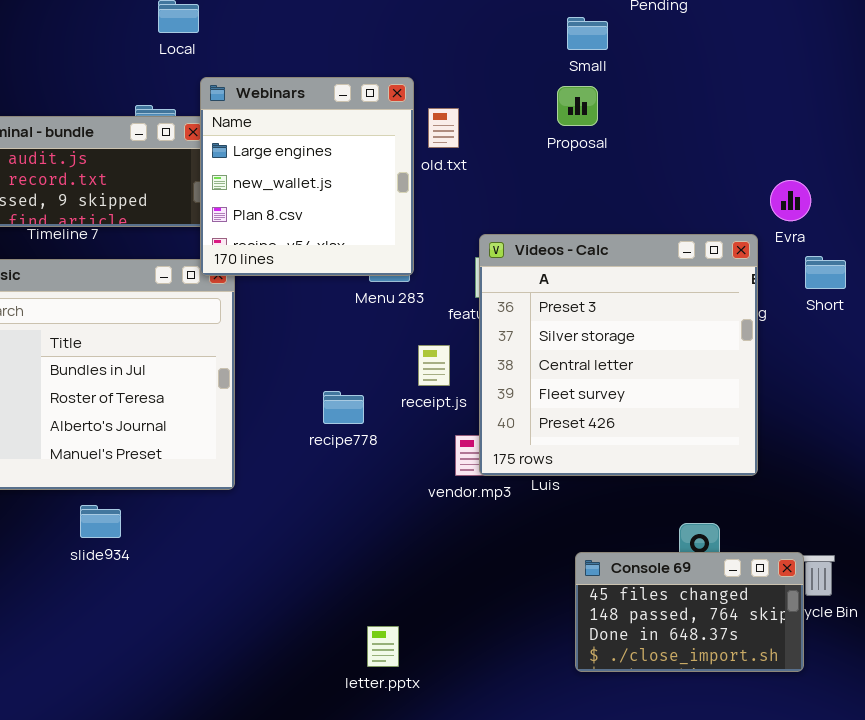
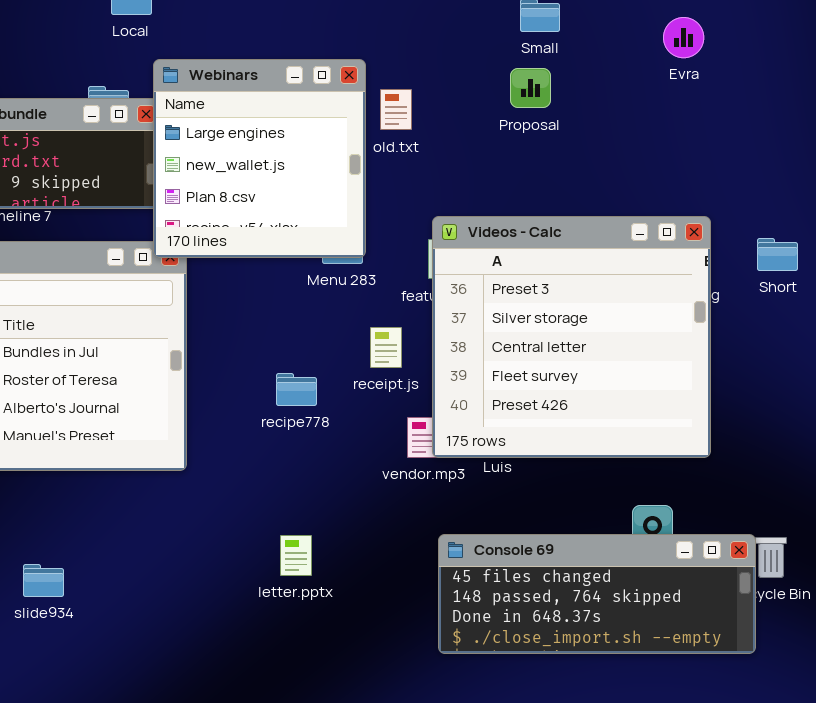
Evra: [770,180,811,221] -> [663,17,704,58], moved
slide934: [80,505,121,538] -> [23,564,64,597], moved
Console 69: [575,552,804,672] -> [438,534,756,654], resized
letter.pptx: [367,626,399,667] -> [280,535,312,576], moved

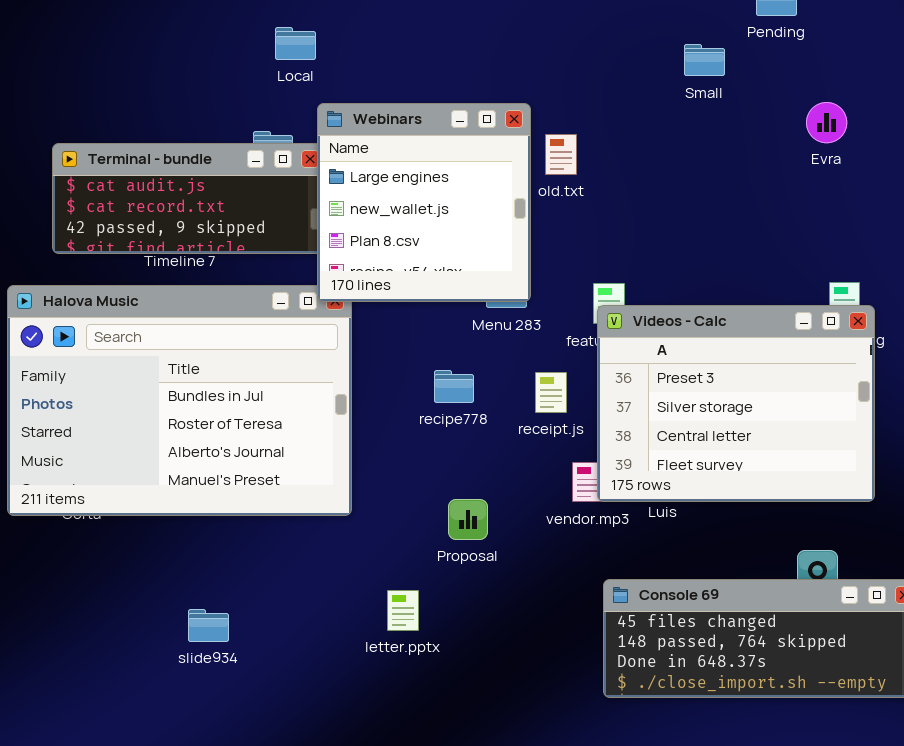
Evra: [663,17,704,58] -> [806,102,847,143], moved
Proposal: [510,68,551,108] -> [448,499,488,540], moved
Videos - Calc: [432,216,711,458] -> [597,305,875,502], resized
recipe778: [276,373,317,406] -> [434,370,474,403], moved
letter.pptx: [280,535,312,576] -> [387,590,419,631], moved

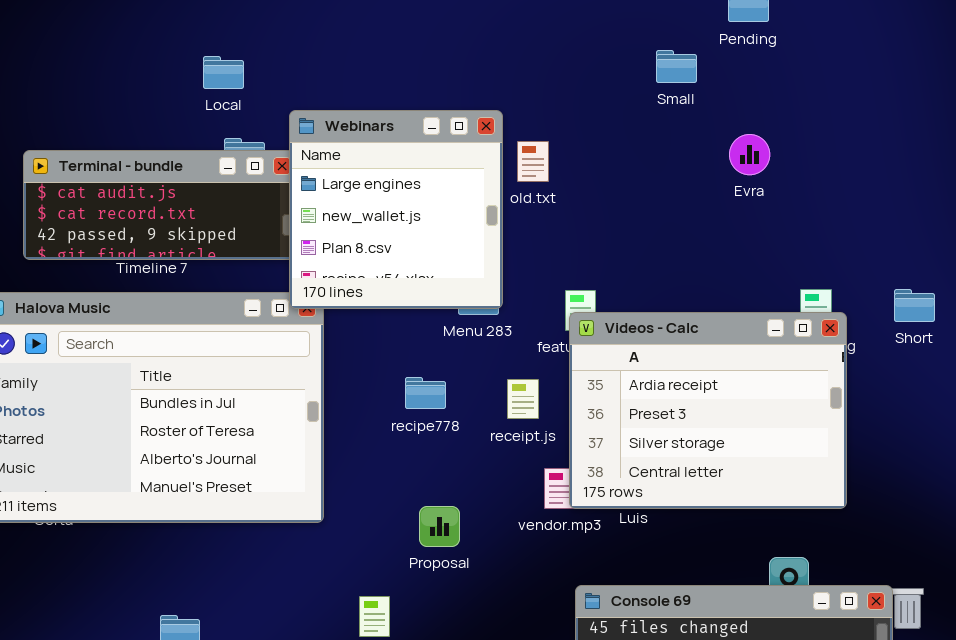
Local: [275,27,316,60] -> [203,56,244,89], moved
Evra: [806,102,847,143] -> [729,134,770,175], moved
Videos - Calc: [597,305,875,502] -> [569,312,847,509], scrolled up 1 row

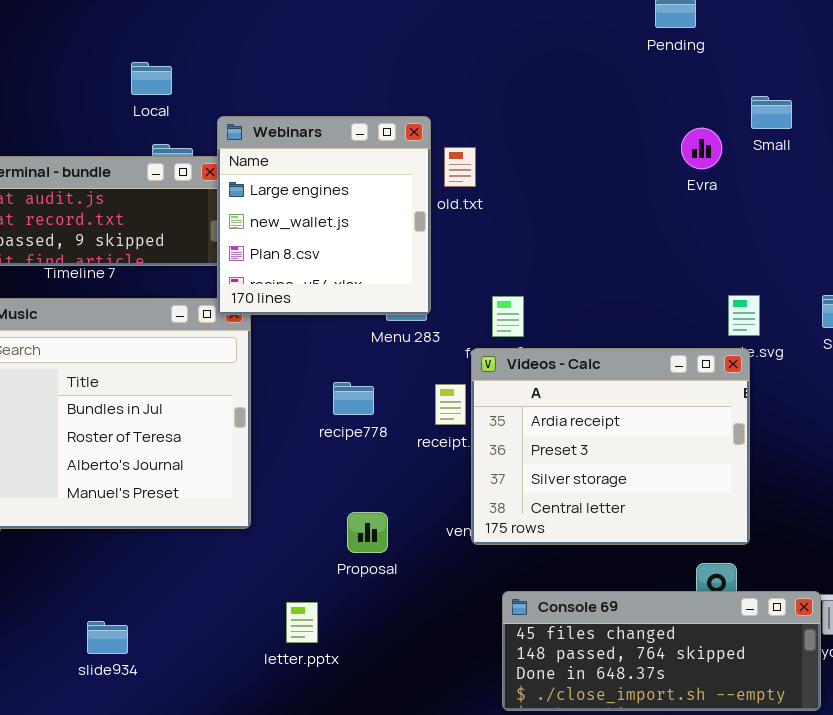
Small: [656,50,697,83] -> [751,96,792,129], moved
Evra: [729,134,770,175] -> [681,128,722,169], moved
Videos - Calc: [569,312,847,509] -> [471,348,750,545], moved

